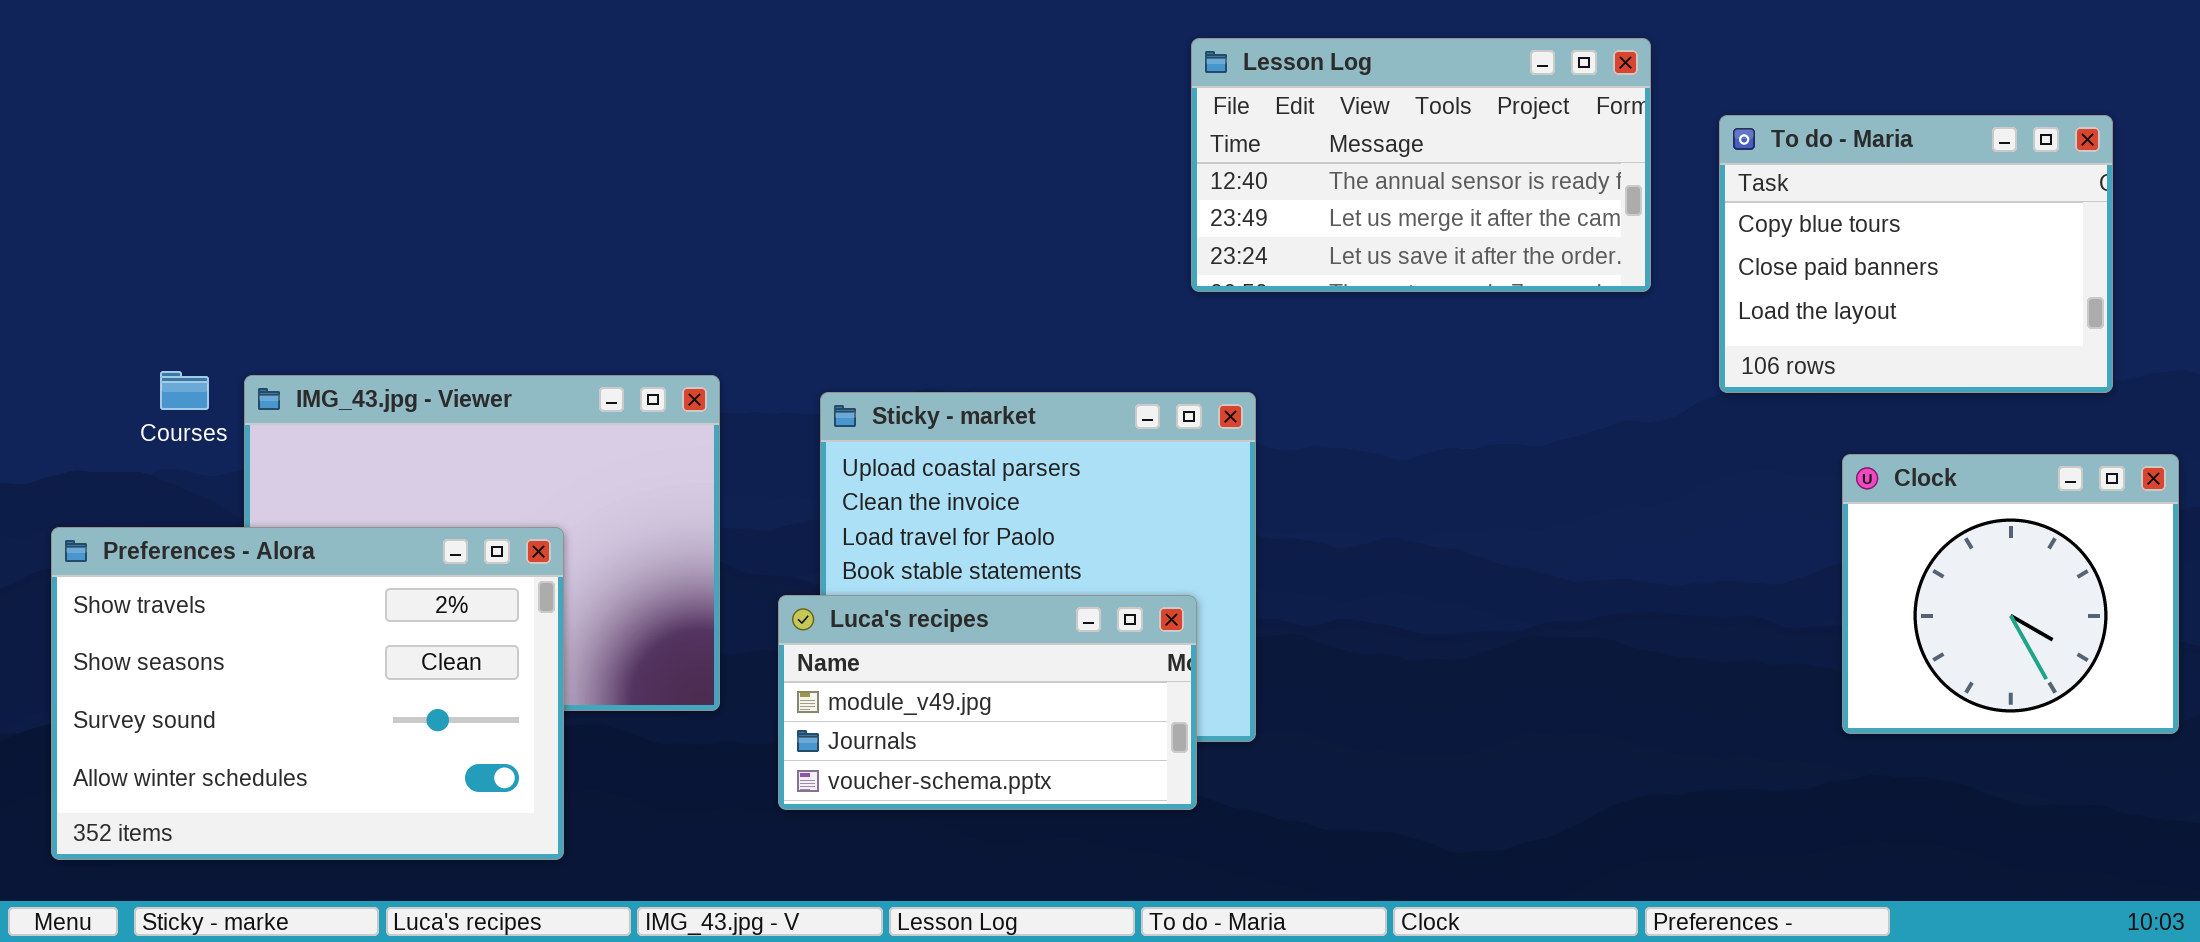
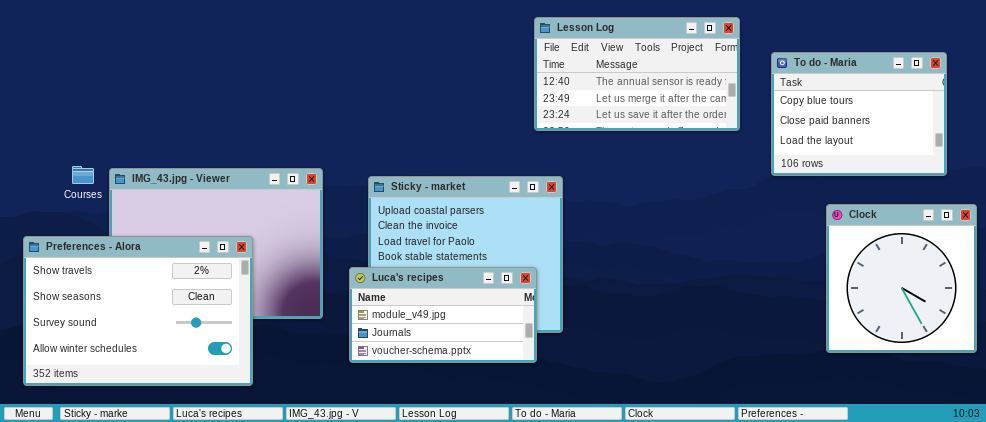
Clock: [1842,454,2179,734] -> [826,204,977,353], resized

